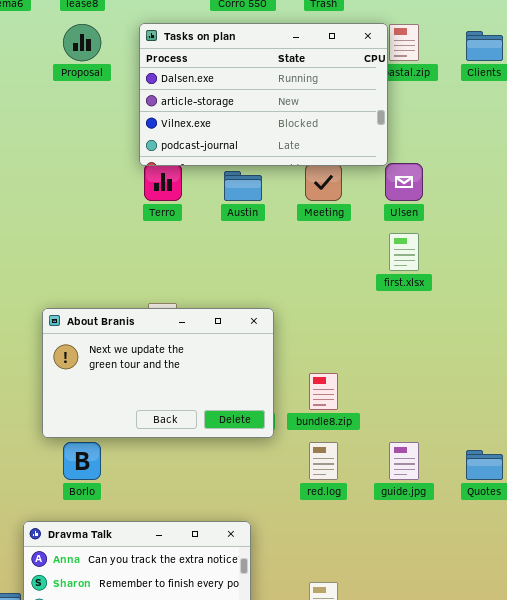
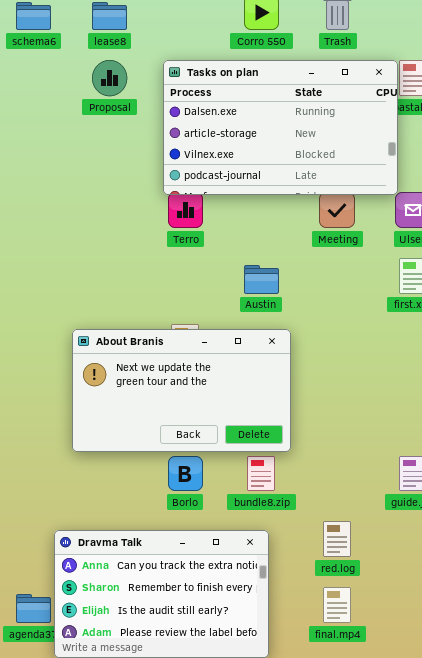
Austin: [224,171,262,201] -> [244,265,279,294], moved
bundle8.zip: [309,373,338,410] -> [247,456,275,491], moved
Borlo: [63,442,101,480] -> [168,456,203,491], moved
red.log: [309,442,338,480] -> [323,521,351,557], moved

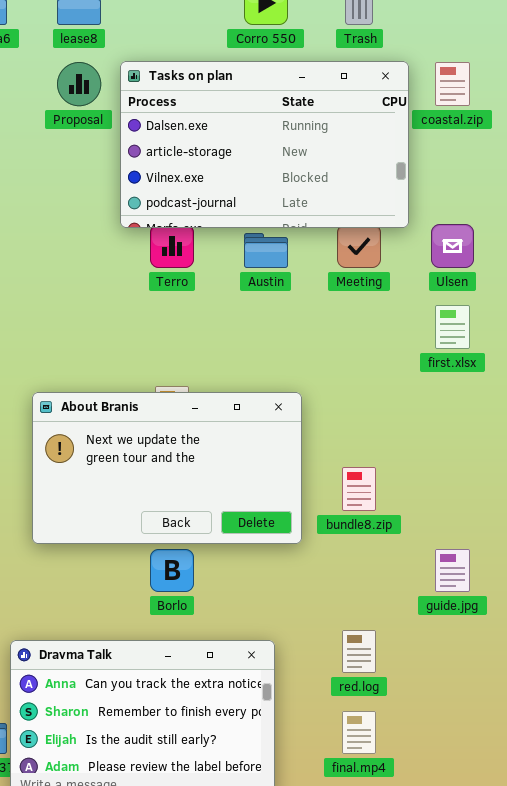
Tasks on plan: [163,60,398,195] -> [120,61,409,228], moved
Austin: [244,265,279,294] -> [244,233,288,268], moved
bundle8.zip: [247,456,275,491] -> [342,467,376,511], moved

